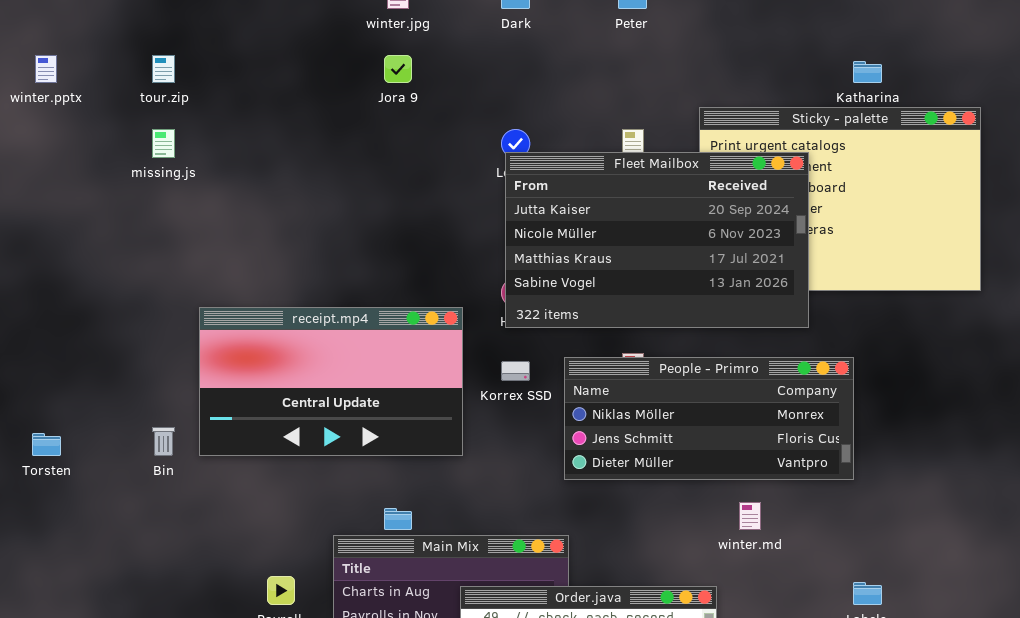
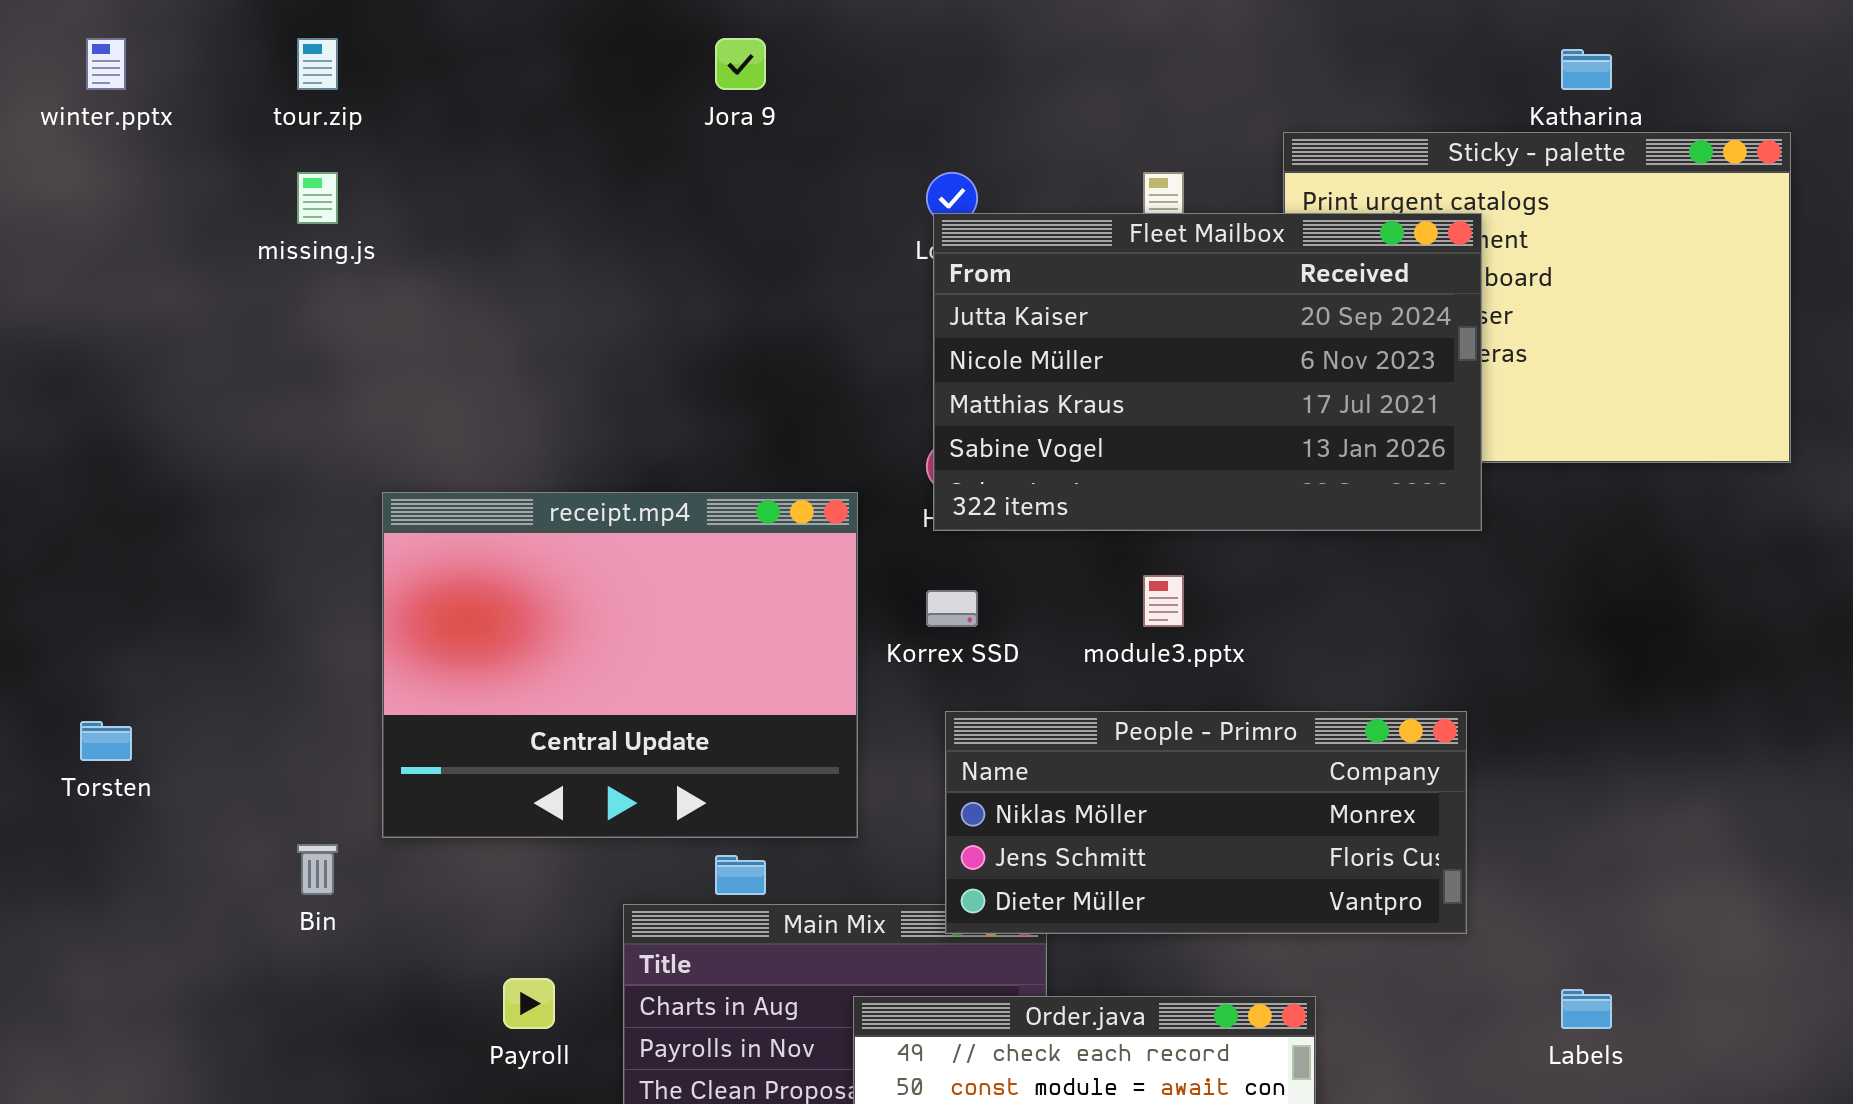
receipt.mp4: [199,307,463,456] -> [382,492,858,838], resized
People - Primro: [564,357,854,480] -> [945,711,1467,934], moved
Bin: [152,427,175,456] -> [297,844,338,895], moved

